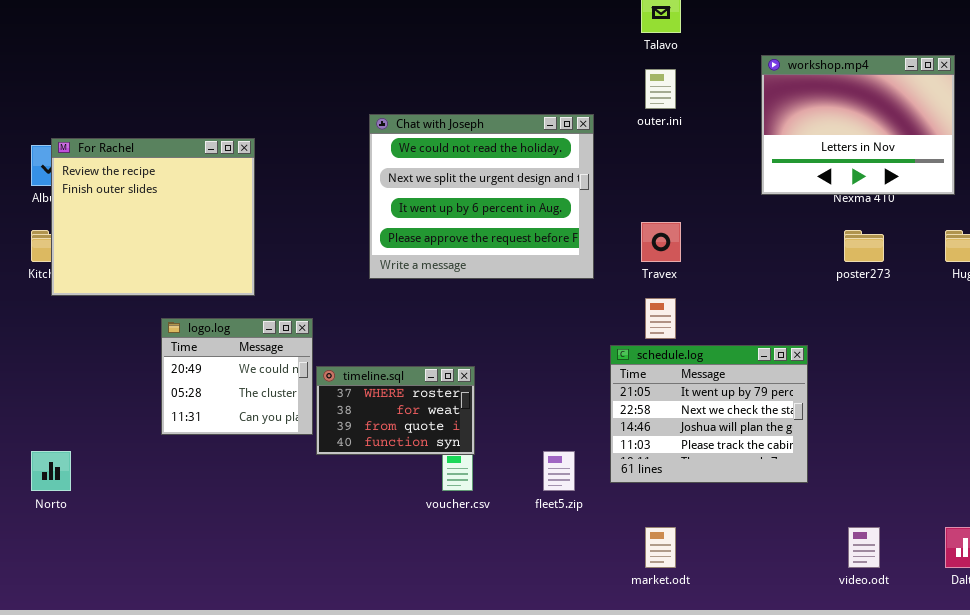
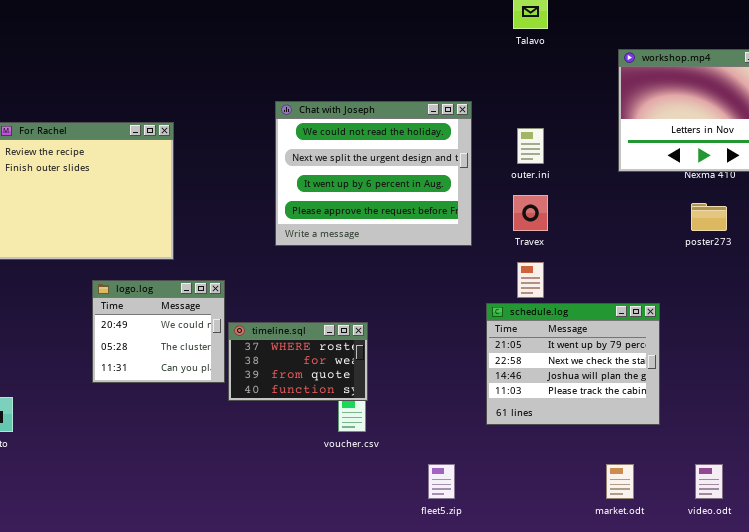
outer.ini: [645,69,676,109] -> [517,128,544,164], moved
fleet5.zip: [543,451,575,491] -> [428,464,455,499], moved
market.odt: [645,527,676,568] -> [606,464,634,499], moved

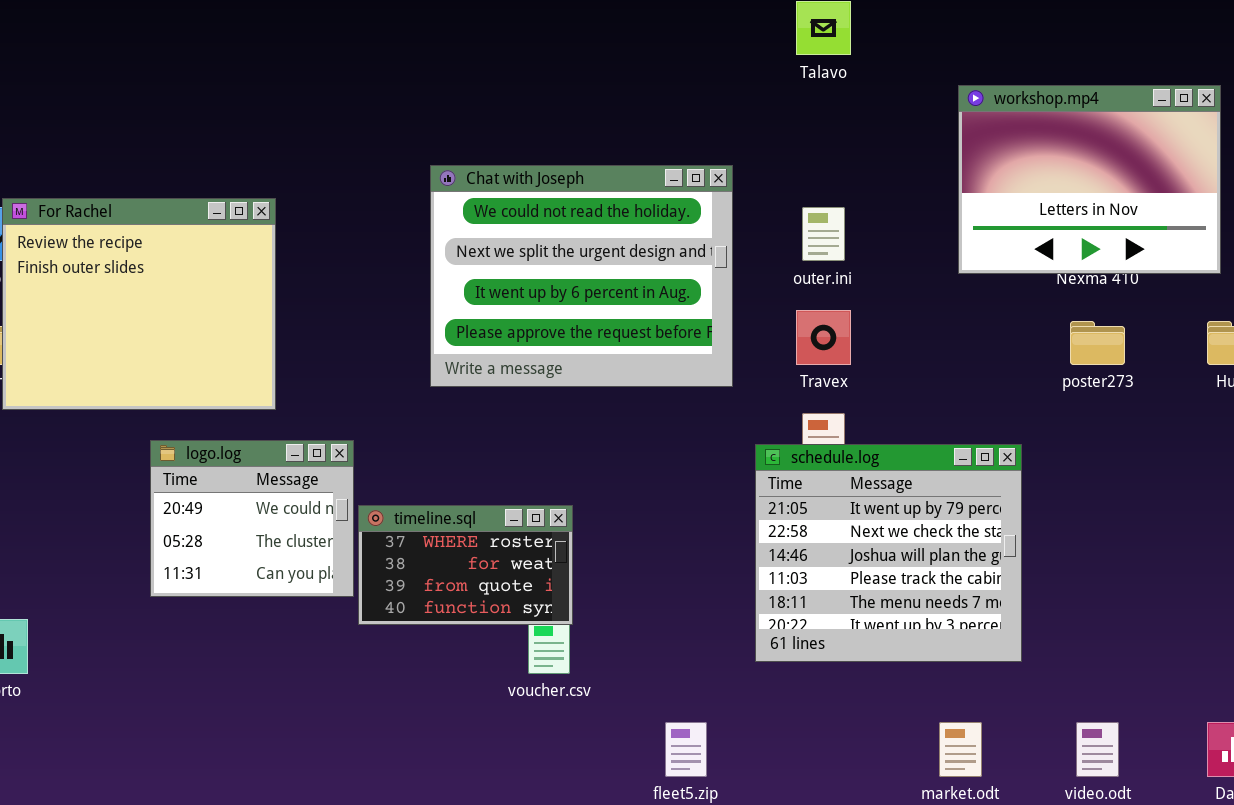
schedule.log: [486,303,660,425] -> [755,444,1022,662], resized

